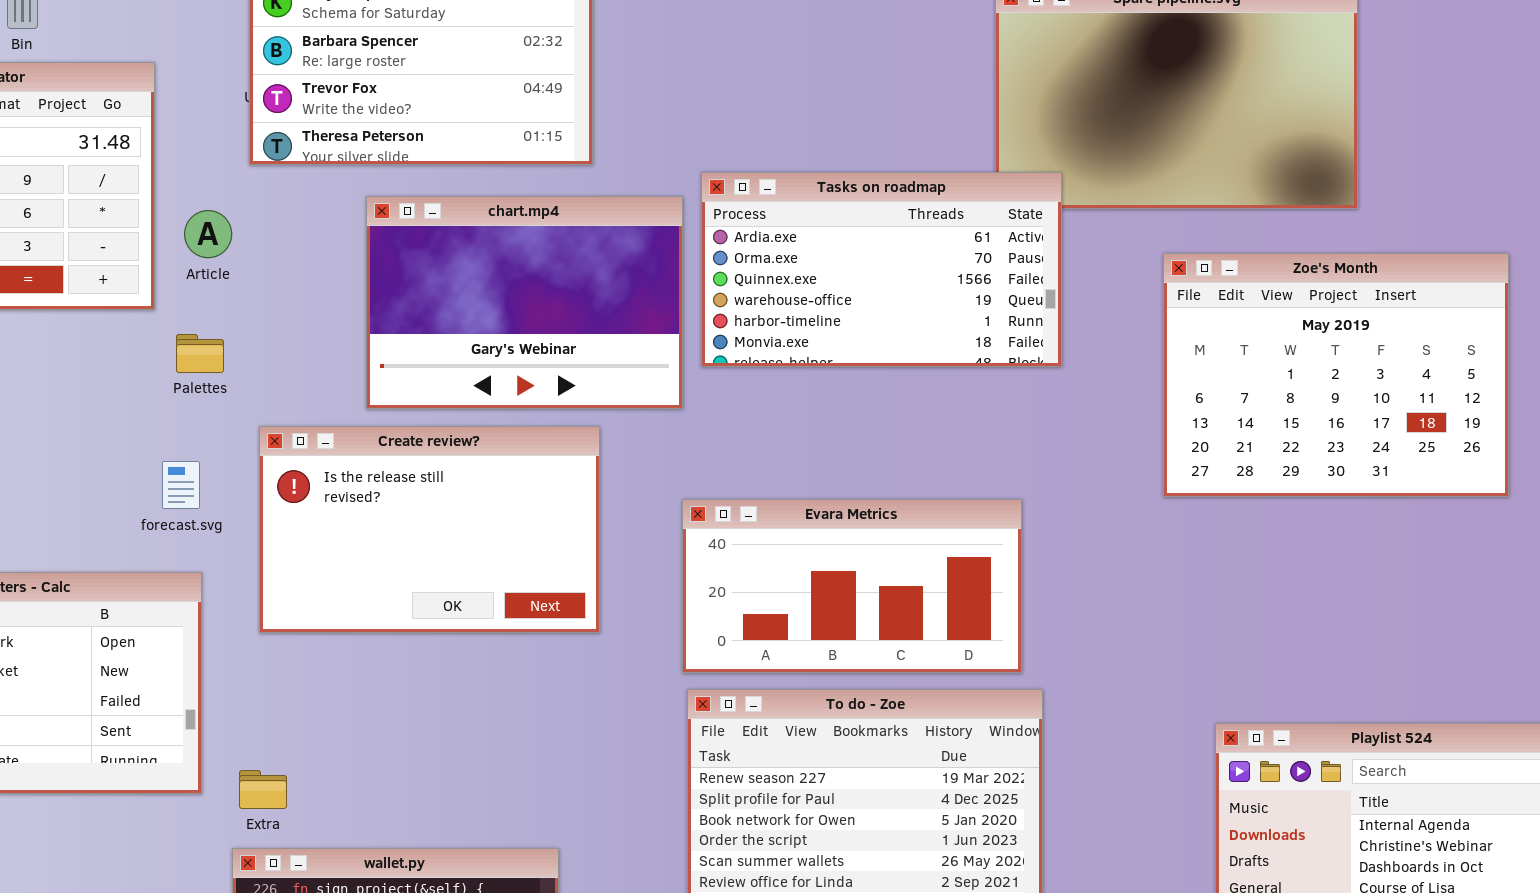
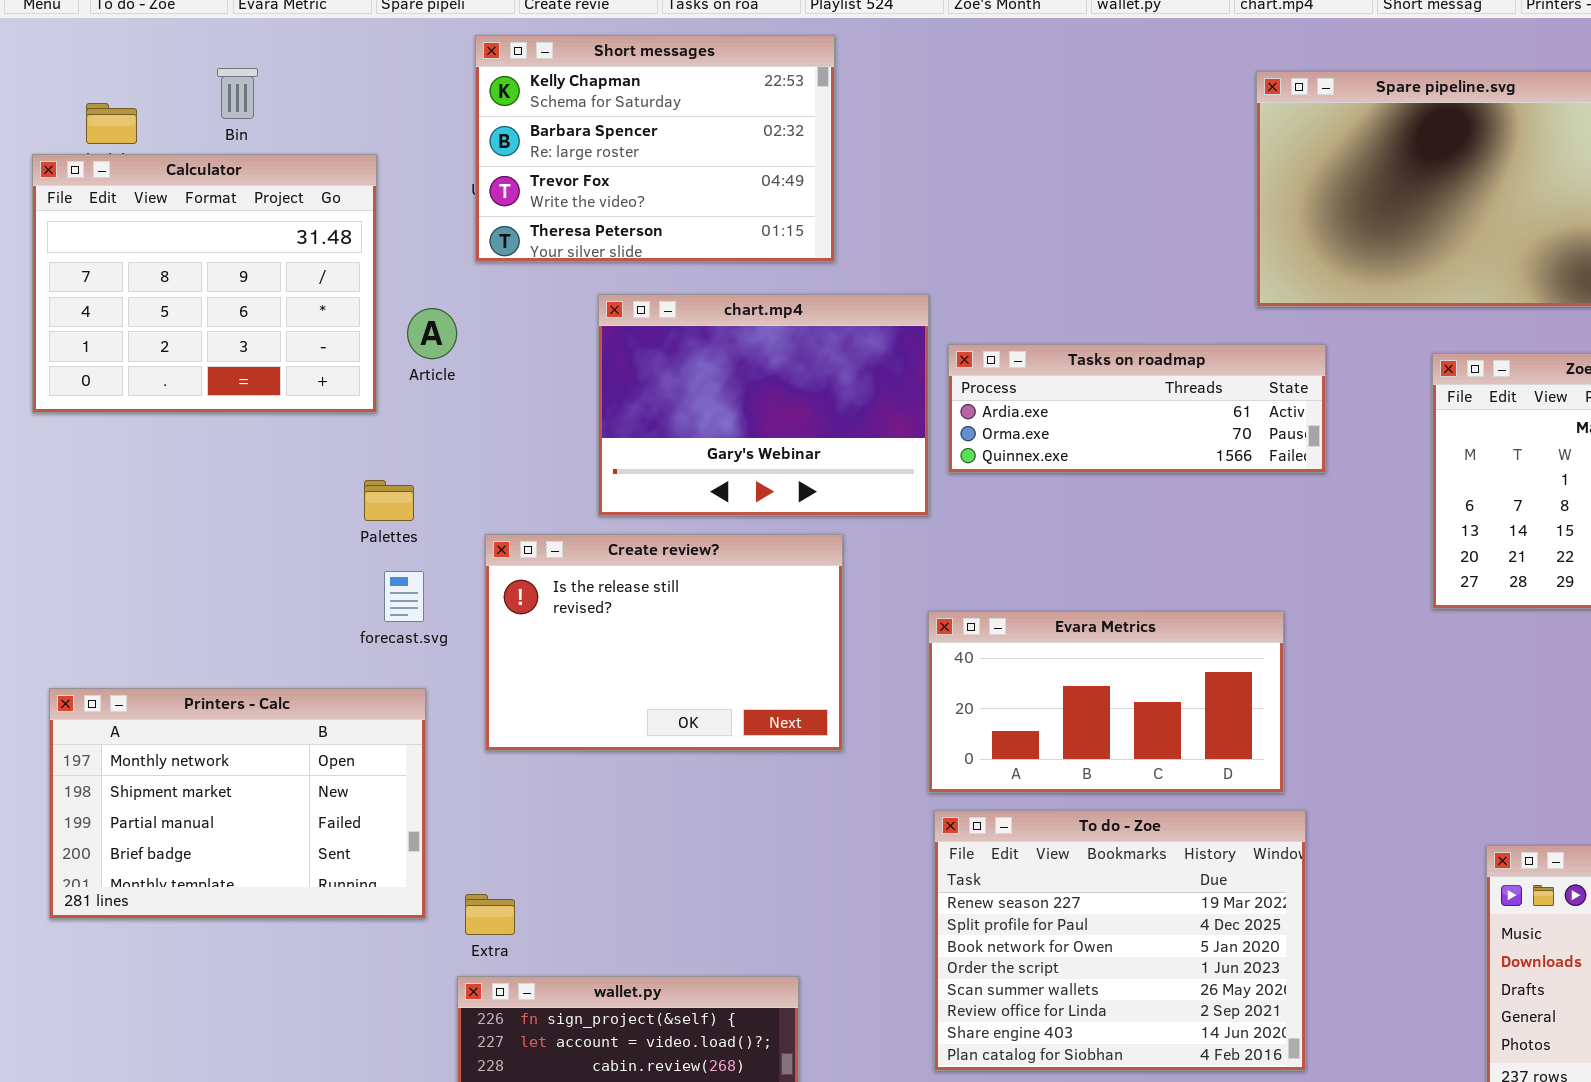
Tasks on roadmap: [701,172,1062,367] -> [948,344,1326,473], resized
Palettes: [176,334,224,373] -> [364,480,414,521], moved

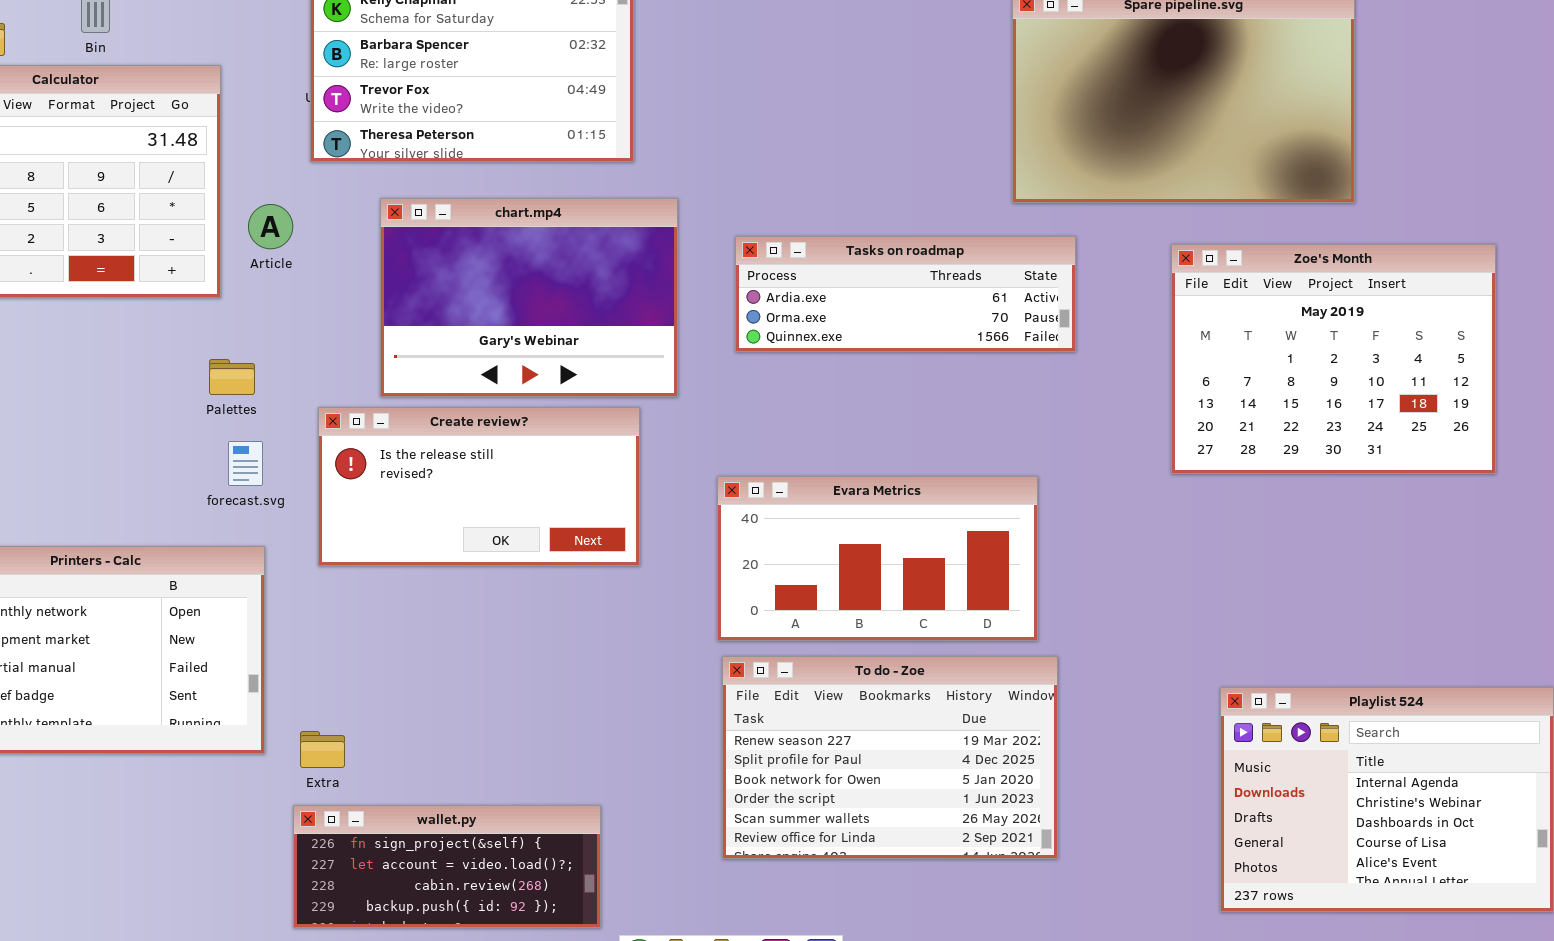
chart.mp4: [598,294,929,516] -> [380,198,678,397], moved
Create review?: [485,534,843,751] -> [318,407,640,566], resized
To do - Zoe: [934,810,1306,1071] -> [722,656,1058,859], resized

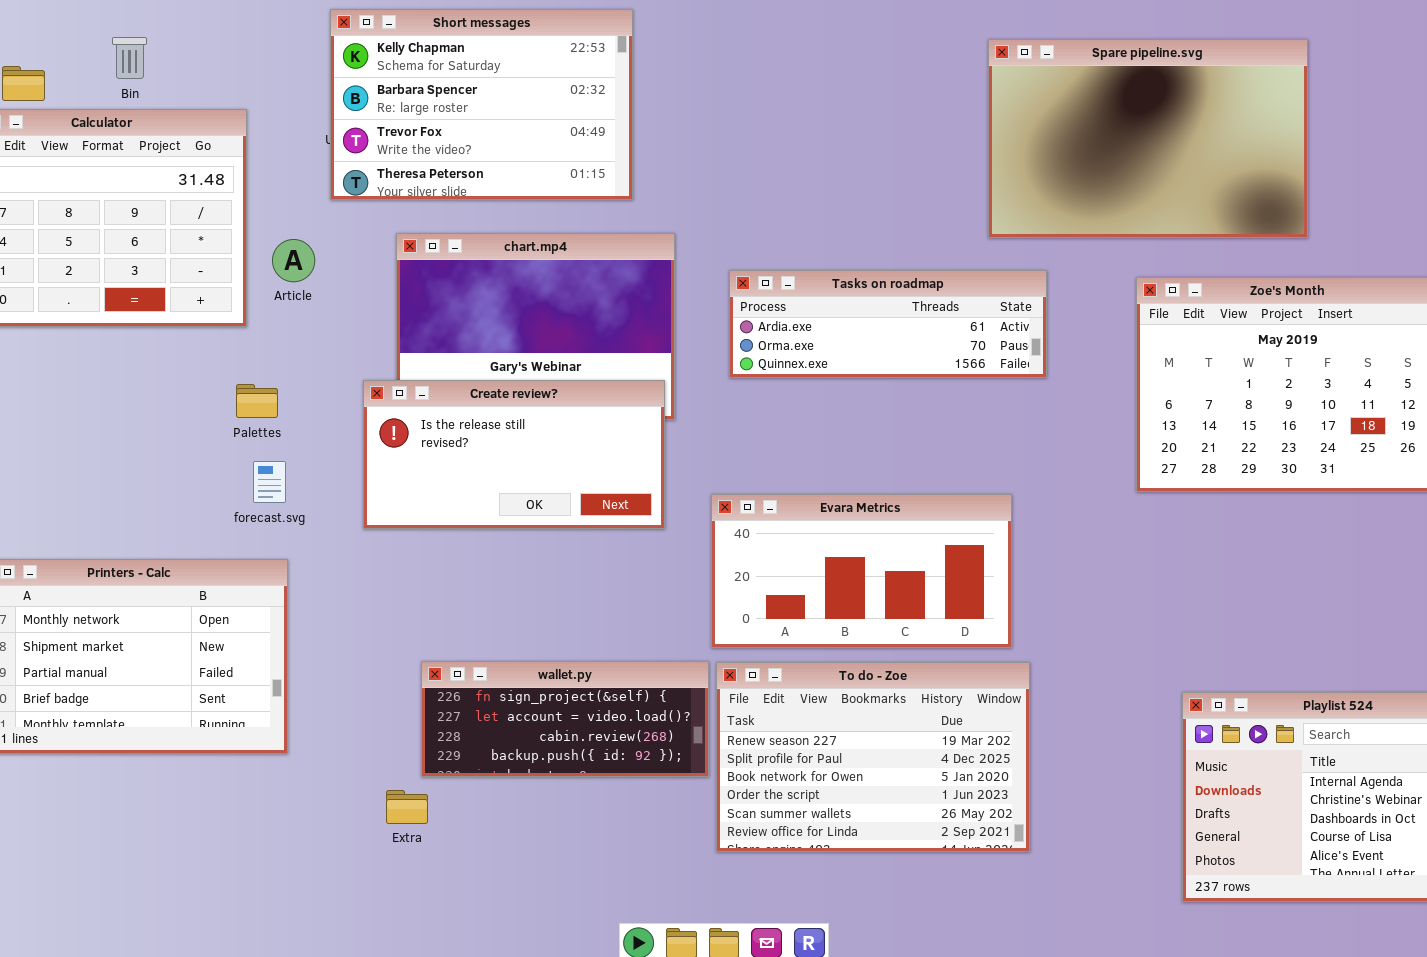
Create review?: [318,407,640,566] -> [363,380,665,529], moved
Extra: [300,731,345,768] -> [386,790,428,824], moved
wallet.py: [293,805,601,928] -> [421,661,709,777], moved

